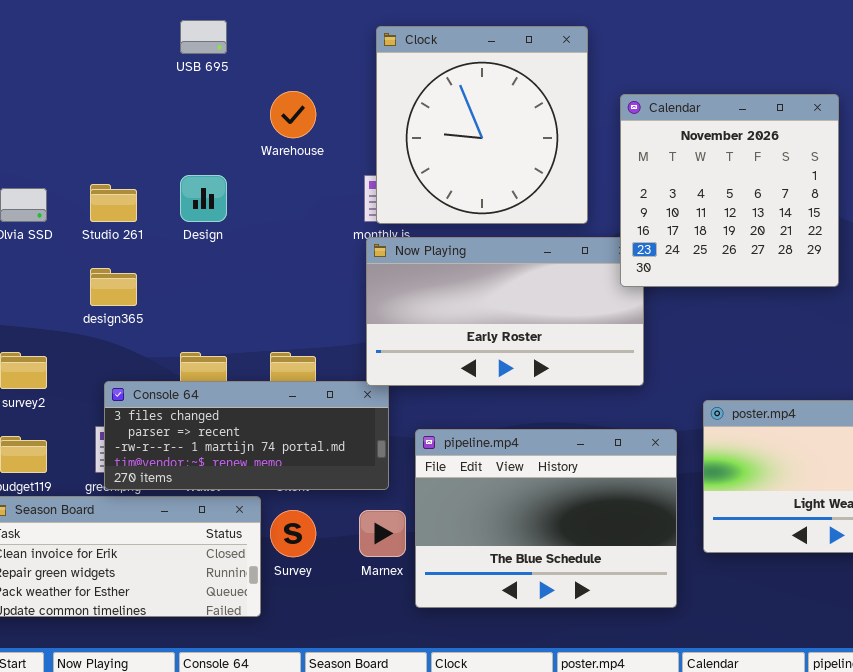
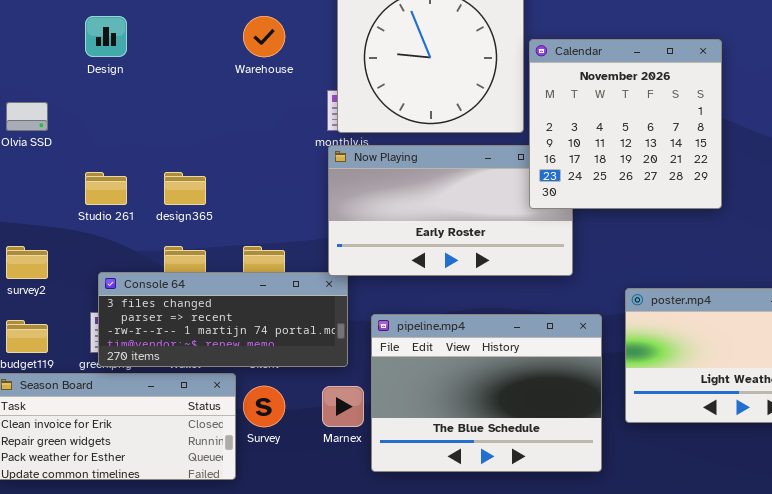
Calendar: [620,94,839,287] -> [529,39,722,209], moved
Design: [180,175,227,222] -> [85,16,127,57], moved
Studio 261: [90,184,137,222] -> [85,172,127,205], moved
design365: [90,268,137,306] -> [164,172,206,205], moved

